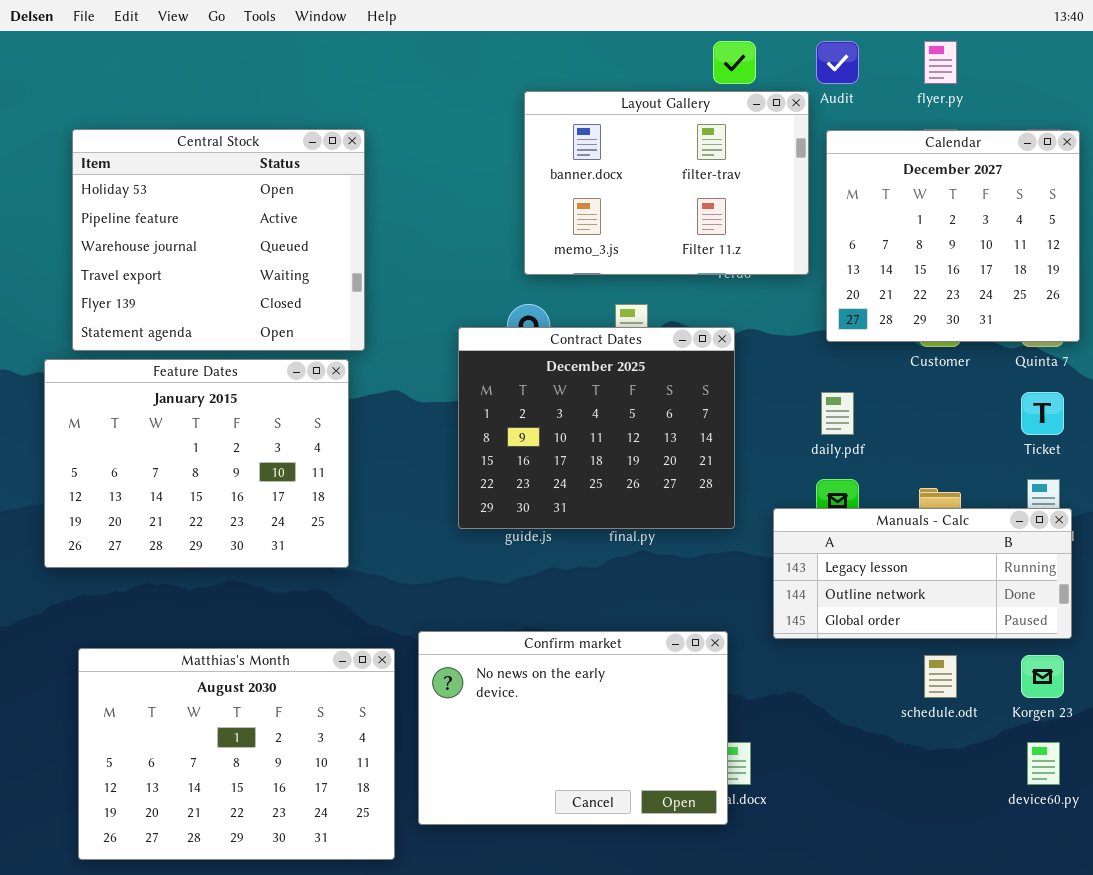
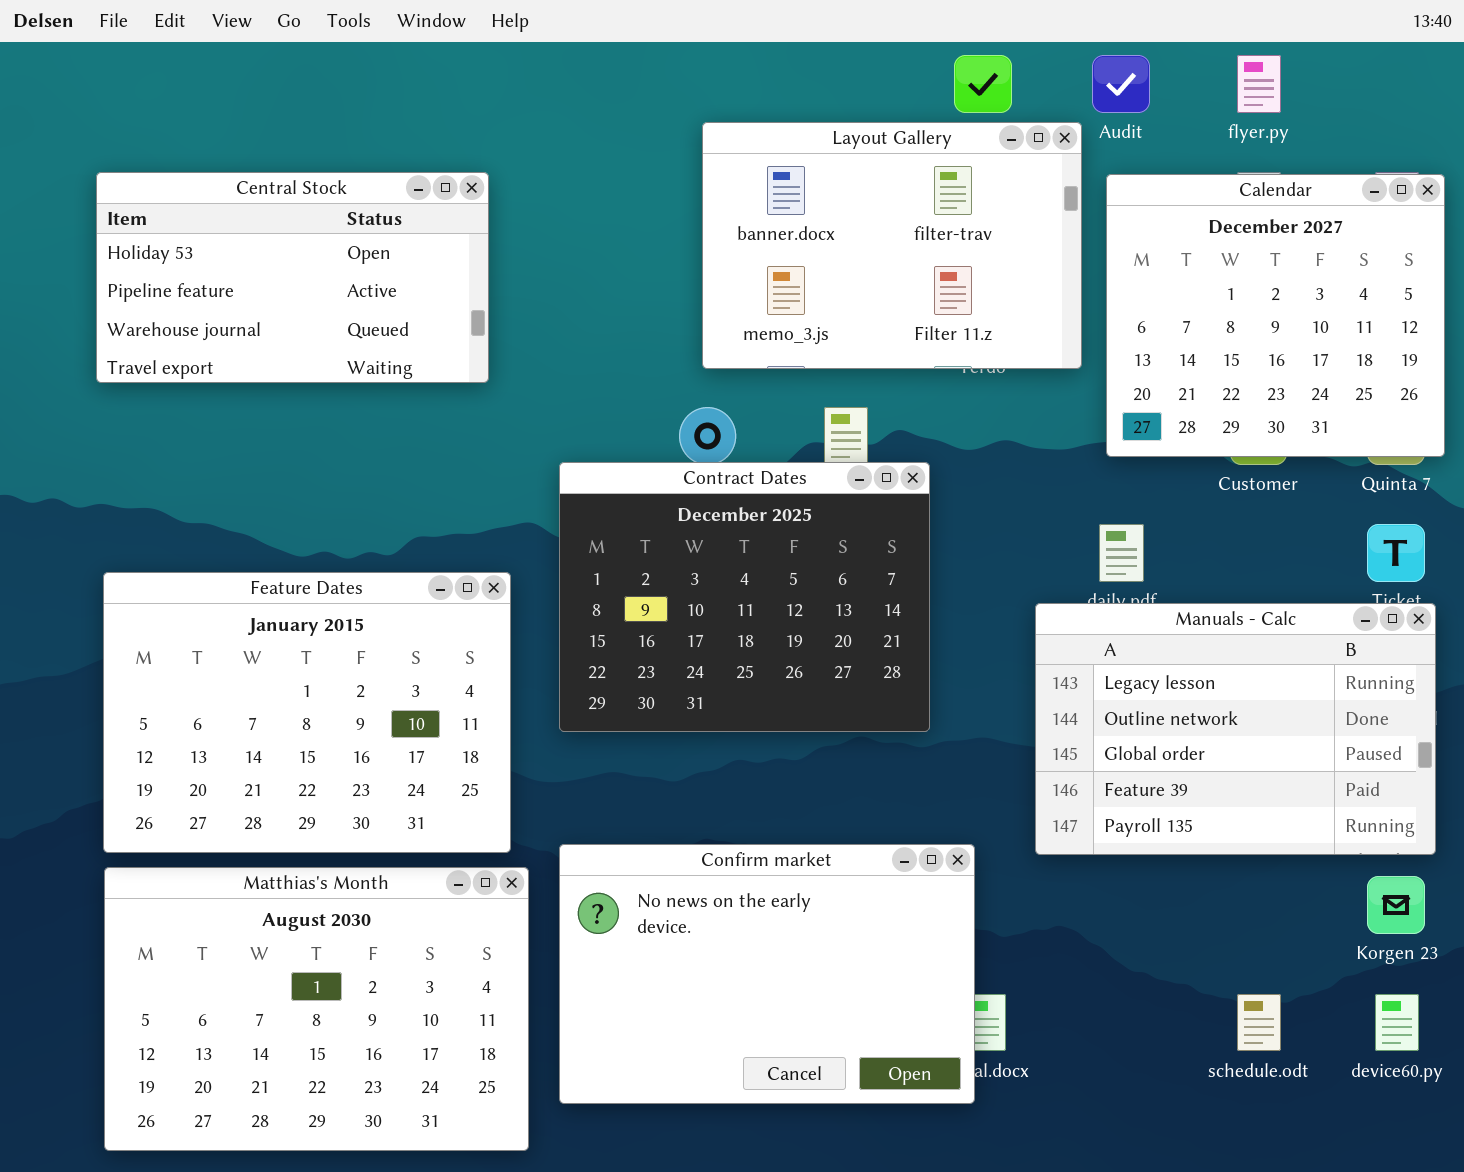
Central Stock: [72,129,365,351] -> [96,172,489,383], resized
Contract Dates: [458,327,735,529] -> [559,462,930,732], moved
Feature Dates: [44,359,349,568] -> [103,572,511,853], moved
Manuals - Calc: [773,508,1072,639] -> [1035,603,1436,855], resized
schedule.odt: [924,655,957,698] -> [1237,994,1281,1051], moved

